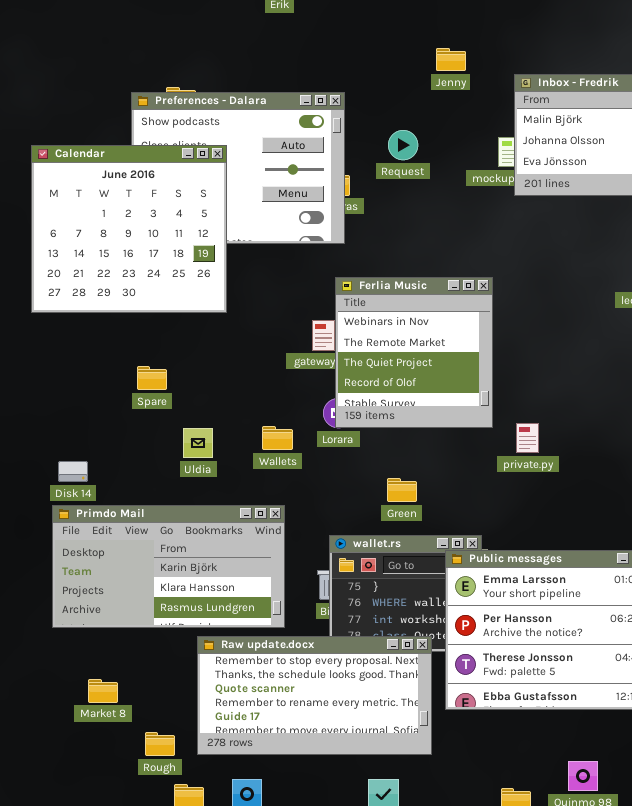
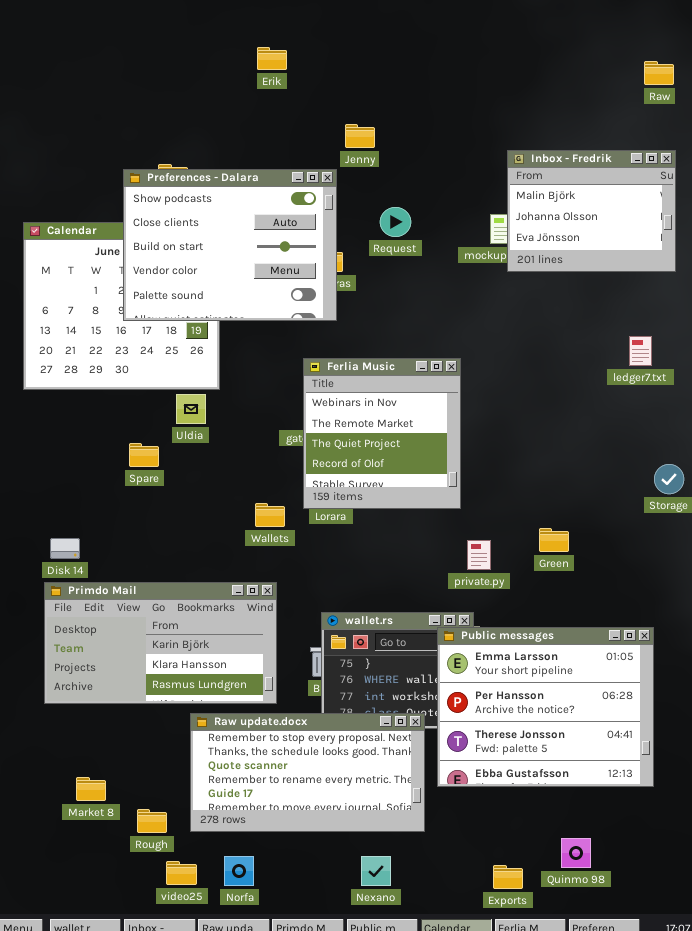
Jenny: [436,48,466,71] -> [345,124,375,148], moved
Preferences - Dalara: [131,92,345,244] -> [123,169,337,321], raised
Ferlia Music: [335,277,493,428] -> [303,358,461,509], moved
private.py: [516,423,539,453] -> [467,540,491,570], moved
Uldia: [183,428,213,458] -> [176,394,206,424], moved
Green: [387,478,417,502] -> [539,528,569,552], moved
Market 8: [88,679,118,703] -> [76,777,106,801], moved

